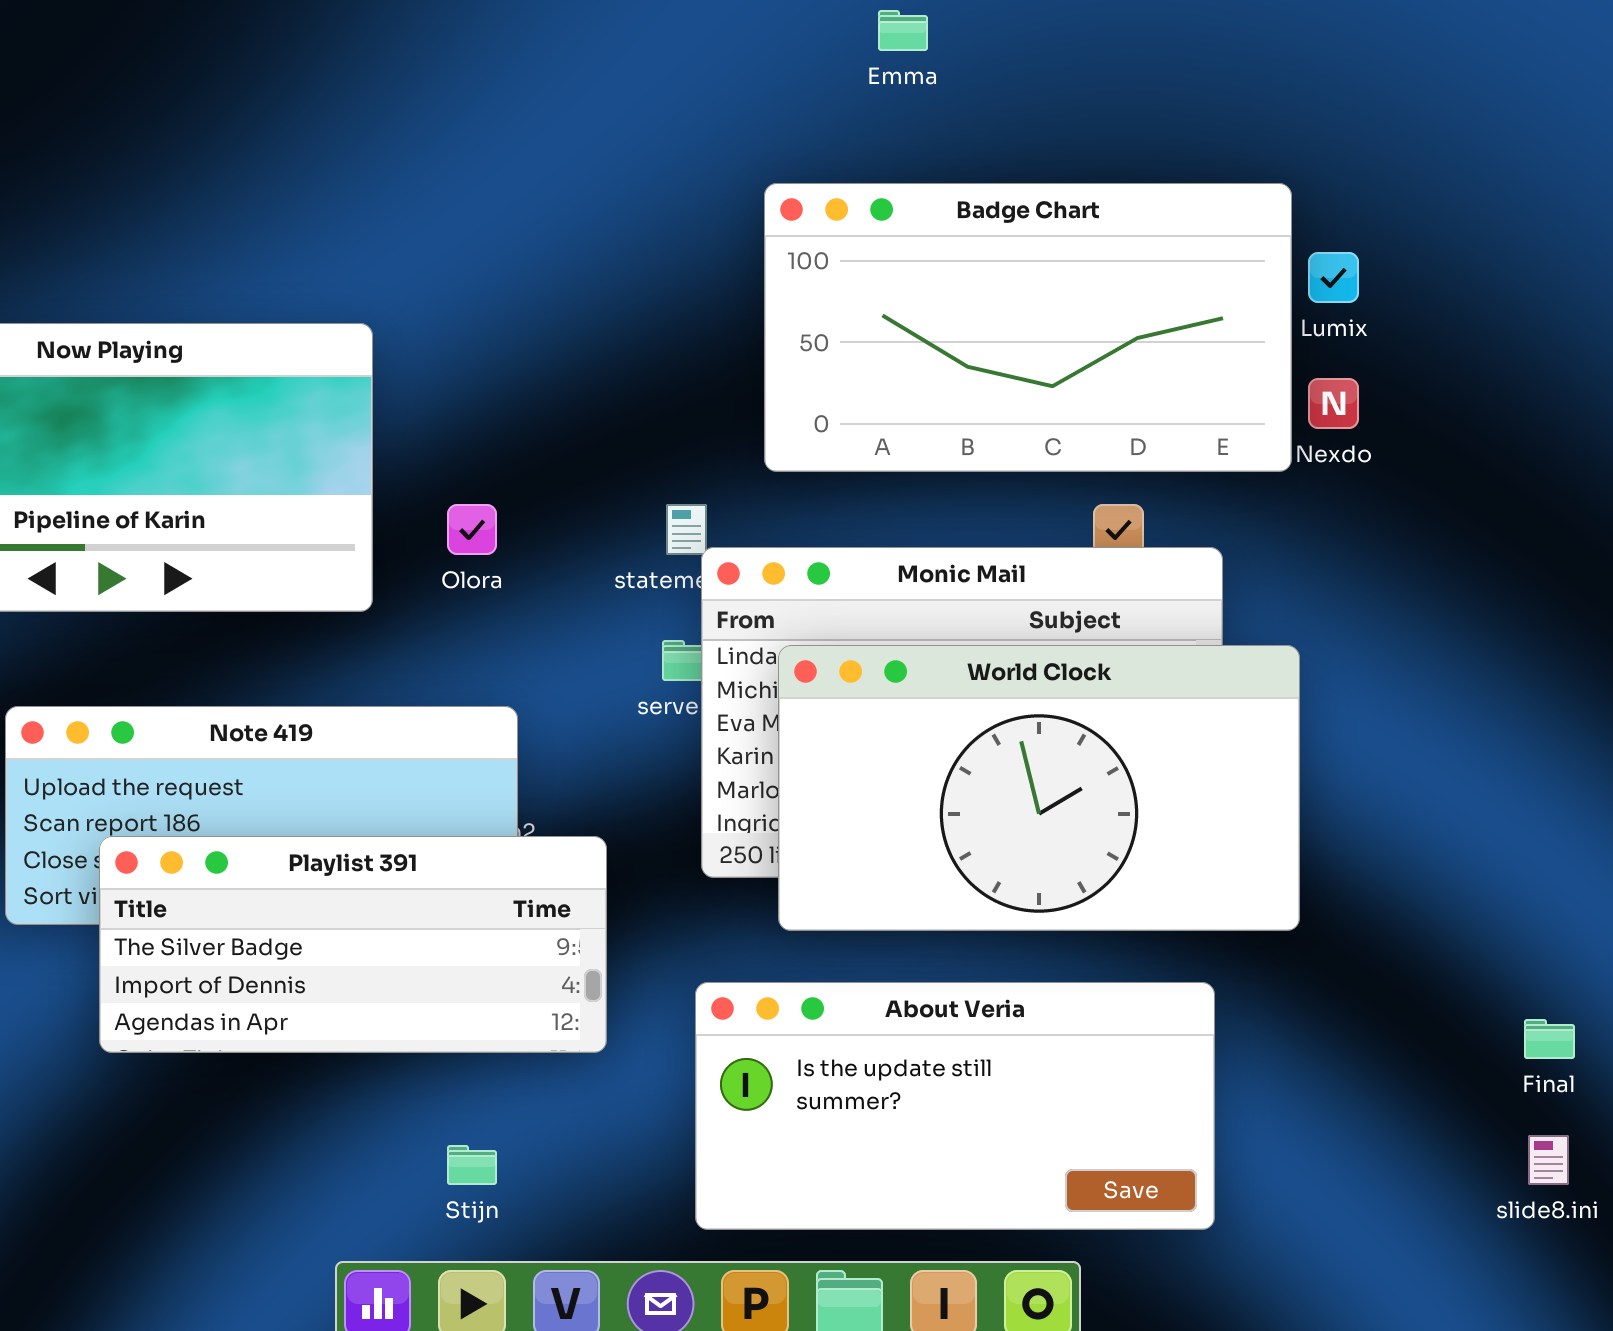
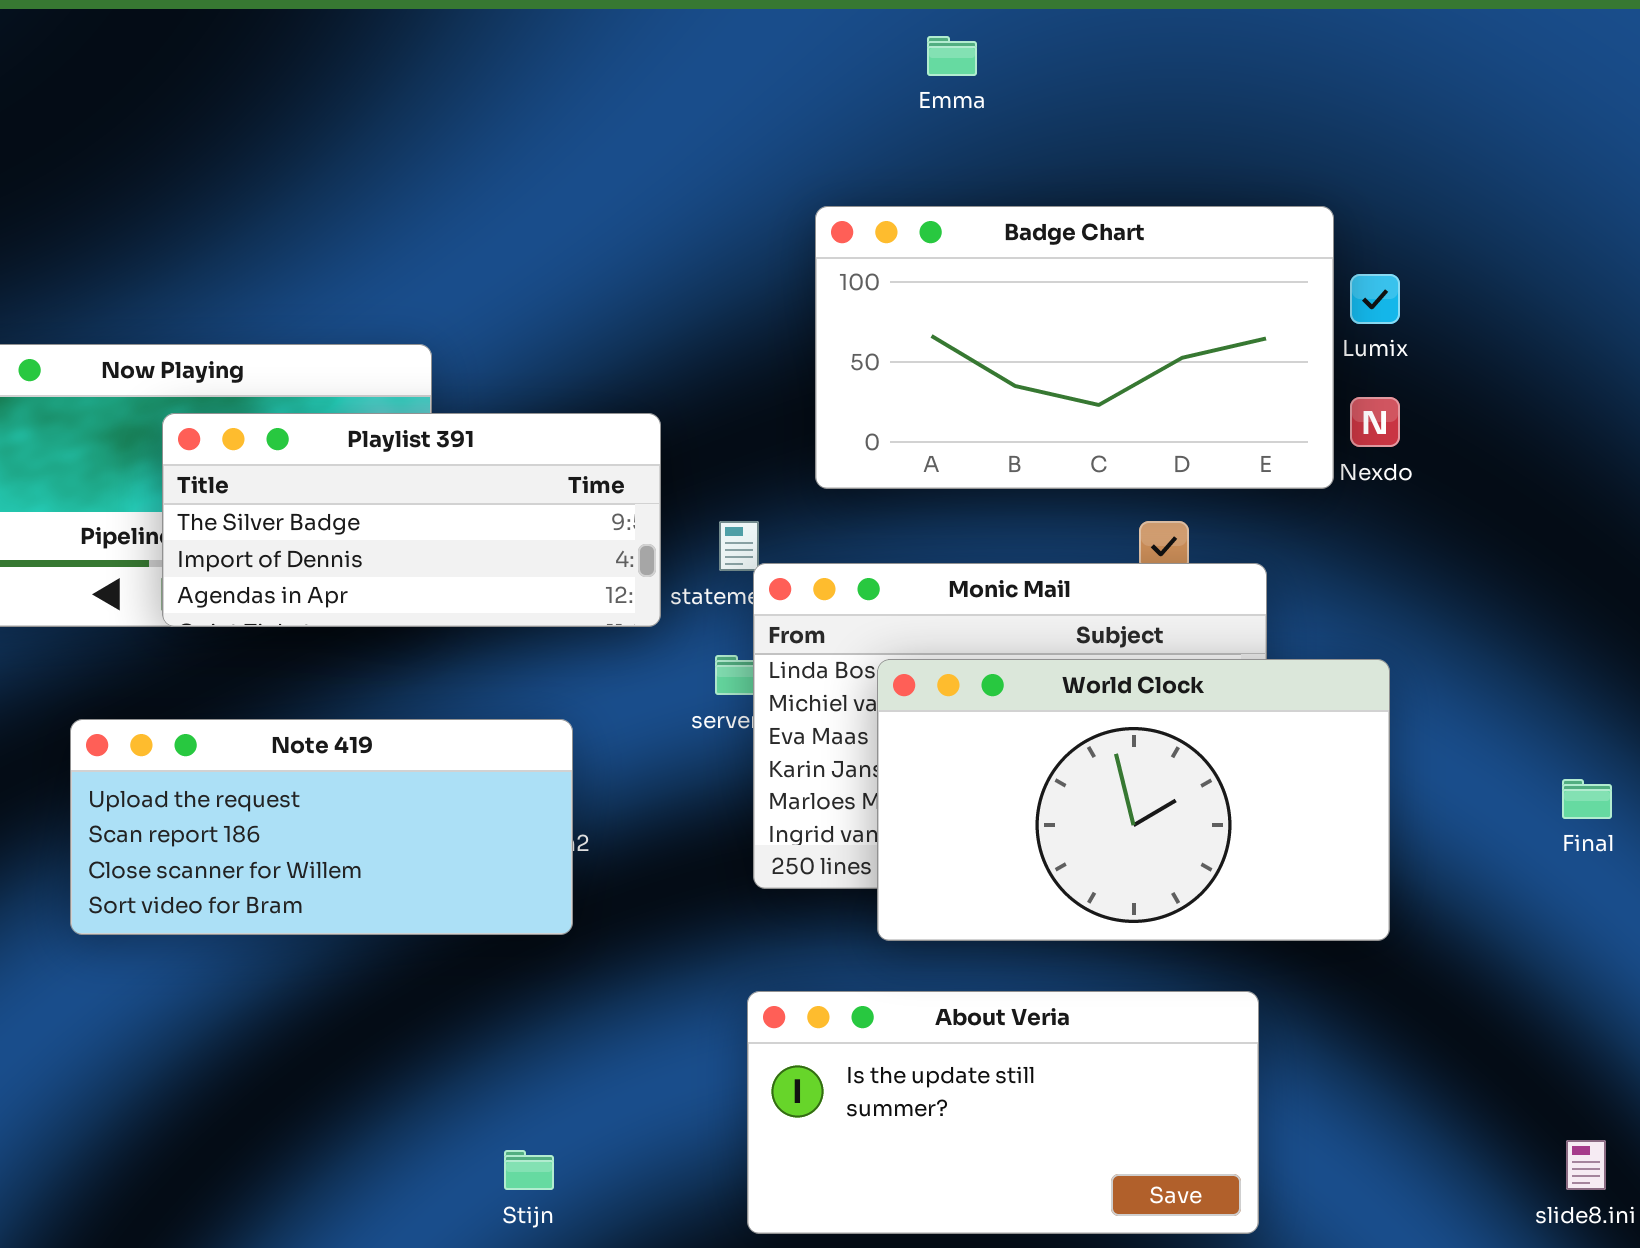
World Clock: [778,645,1300,931] -> [877,659,1390,941], moved
Playlist 391: [99,836,607,1053] -> [162,413,661,627], moved
Final: [1524,1019,1575,1059] -> [1562,779,1612,819], moved

